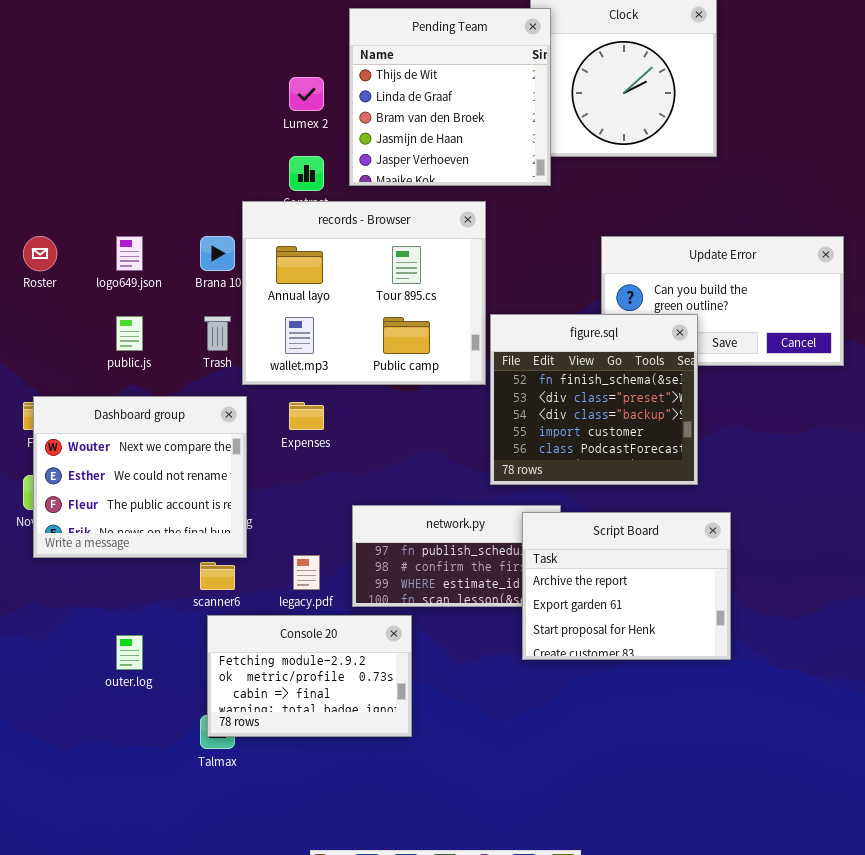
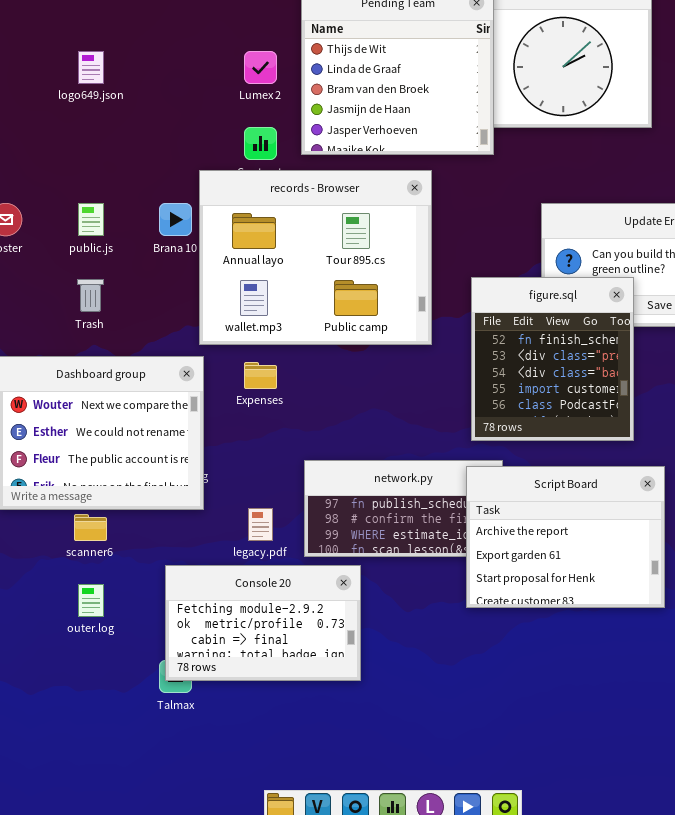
logo649.json: [116,236,143,271] -> [78,51,104,84], moved
figure.sql: [490,314,698,485] -> [471,277,634,441], resized
public.js: [116,316,143,351] -> [78,203,104,236], moved
Trash: [204,316,231,351] -> [77,279,104,312], moved
scanner6: [200,562,235,590] -> [74,514,107,541], moved

